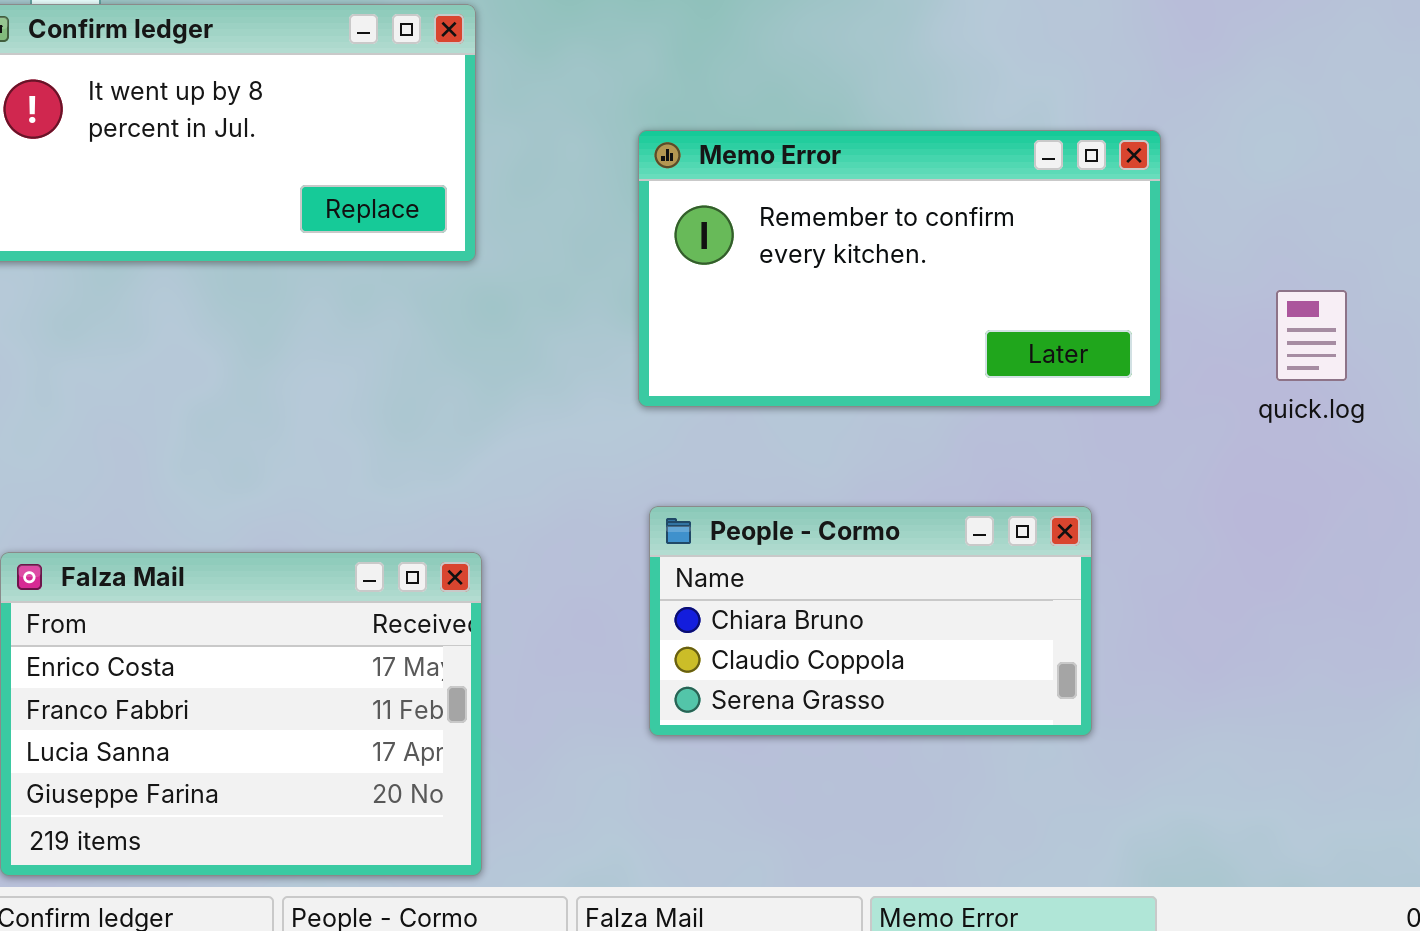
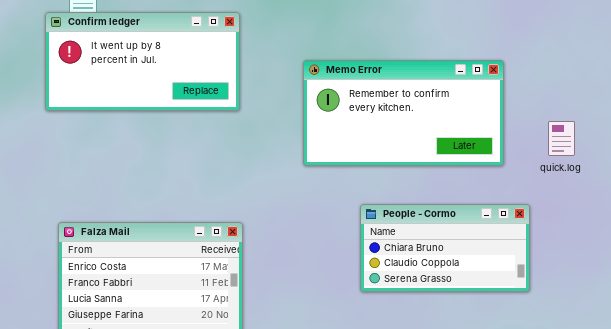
People - Cormo: [649,506,1092,736] -> [360,204,530,292], moved

